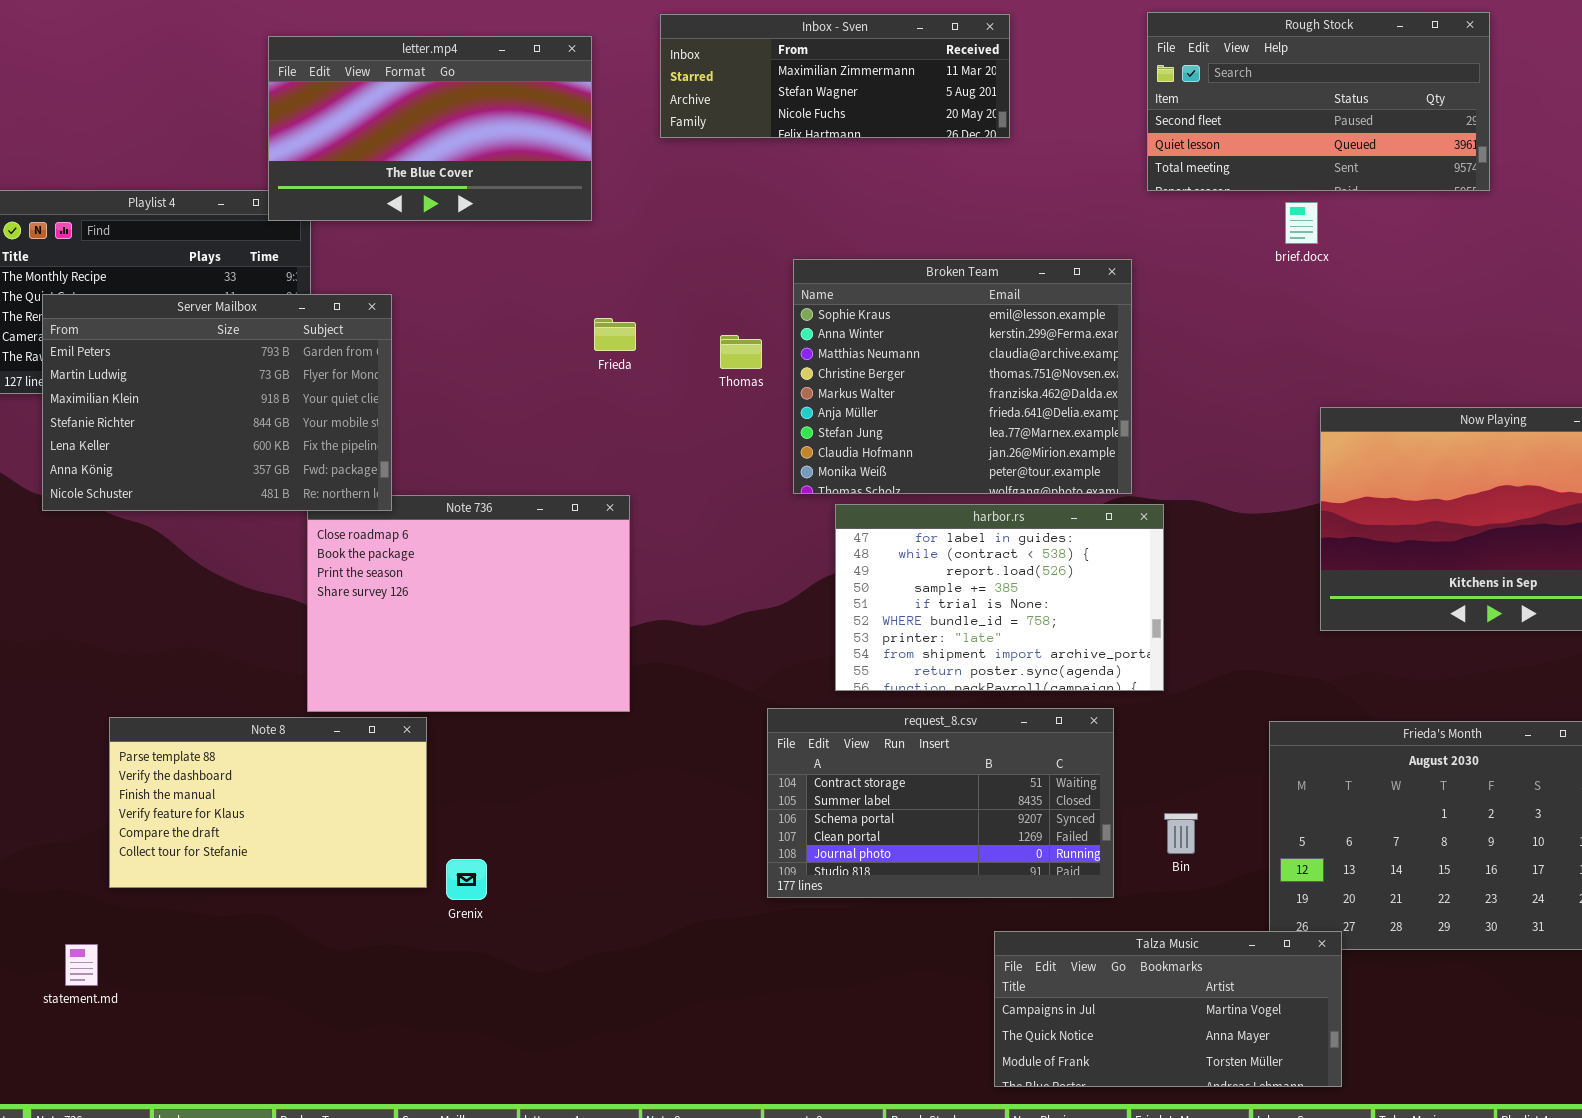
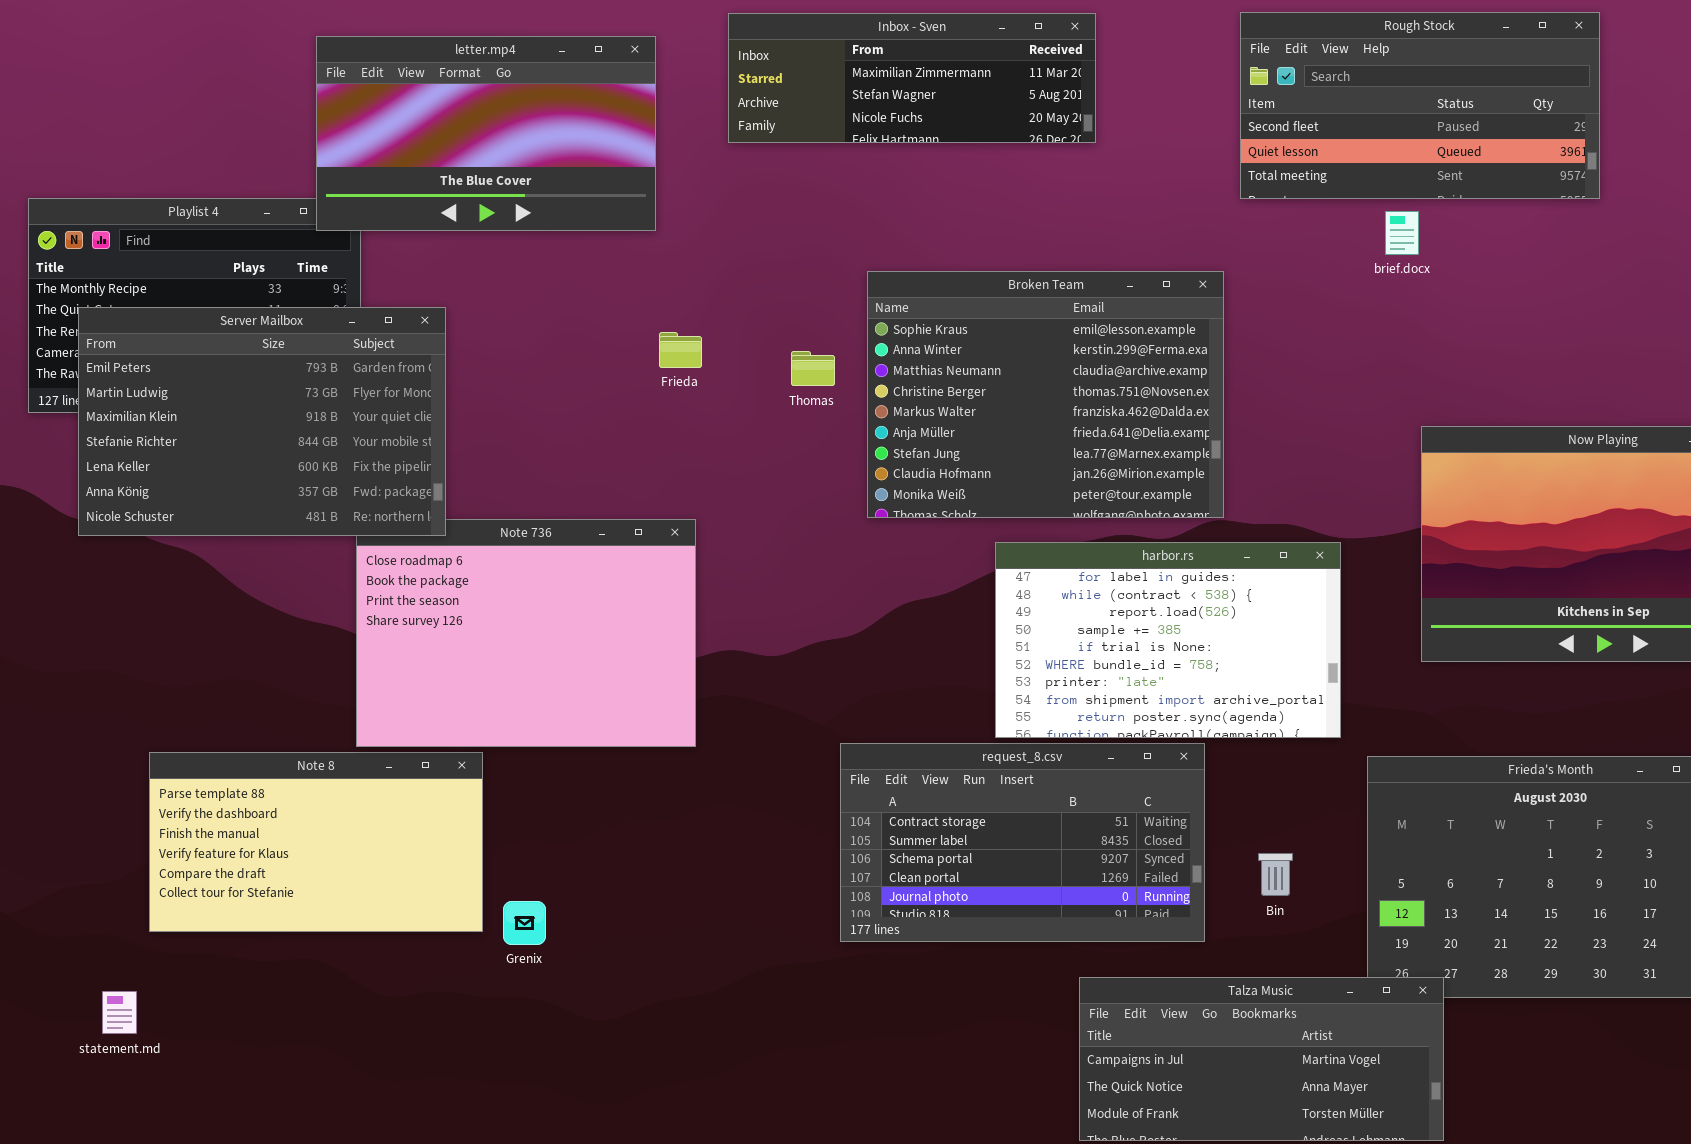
harbor.rs: [835,504,1164,691] -> [995,542,1341,738], moved

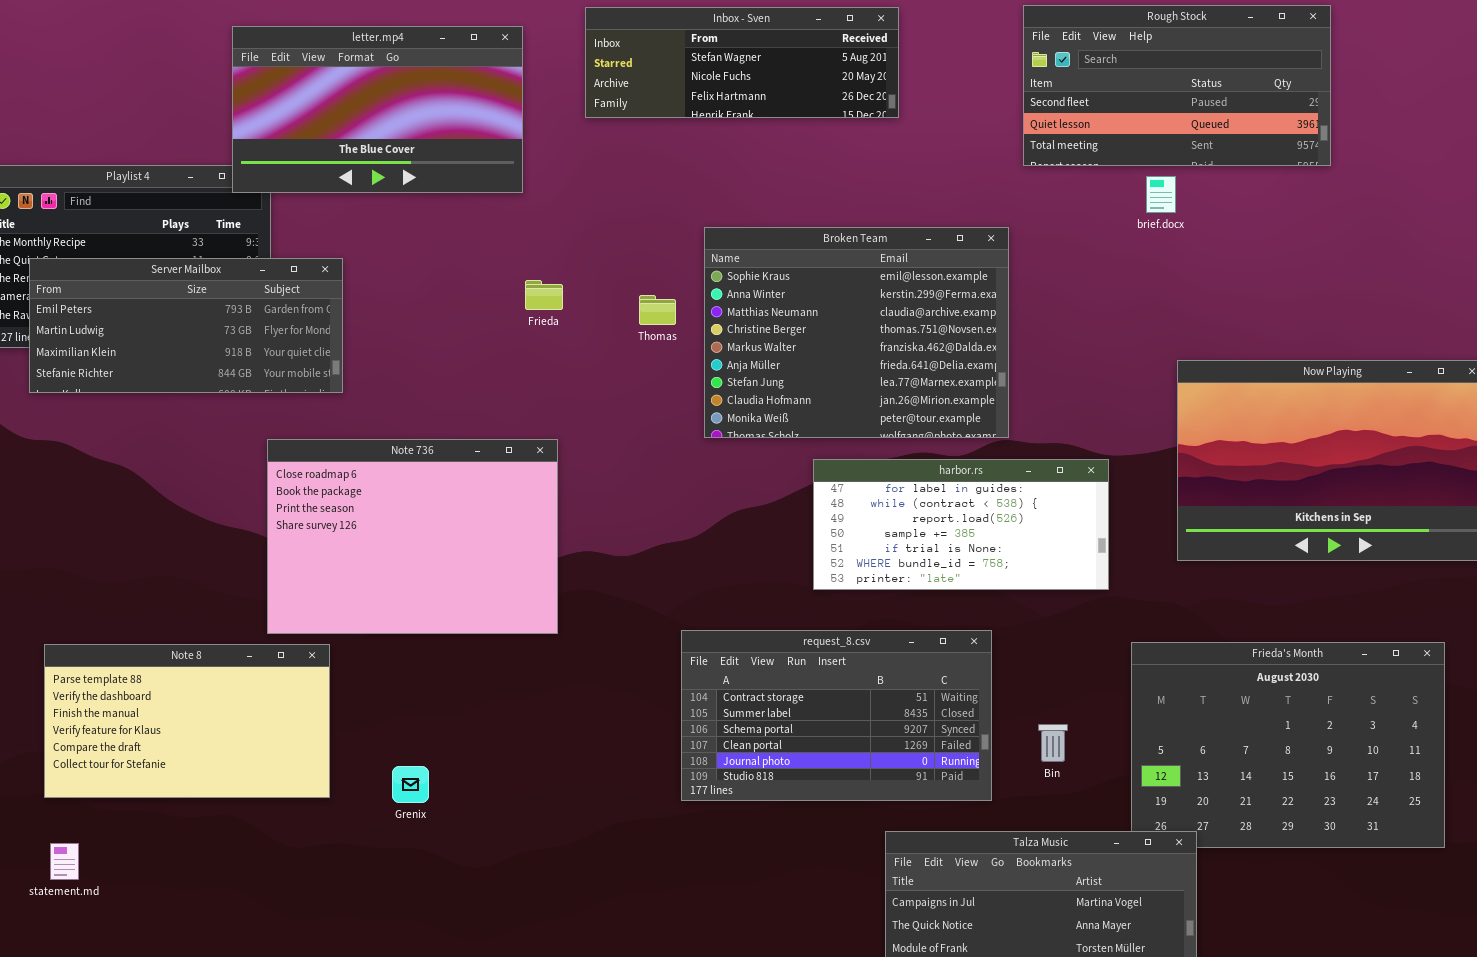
Inbox - Sven: [728,13,1096,143] -> [585,7,899,118], scrolled down 1 row
Server Mailbox: [78,307,446,536] -> [29,258,343,393], resized
harbor.rs: [995,542,1341,738] -> [813,459,1109,590], resized
Note 8: [149,752,483,932] -> [44,644,330,798], moved

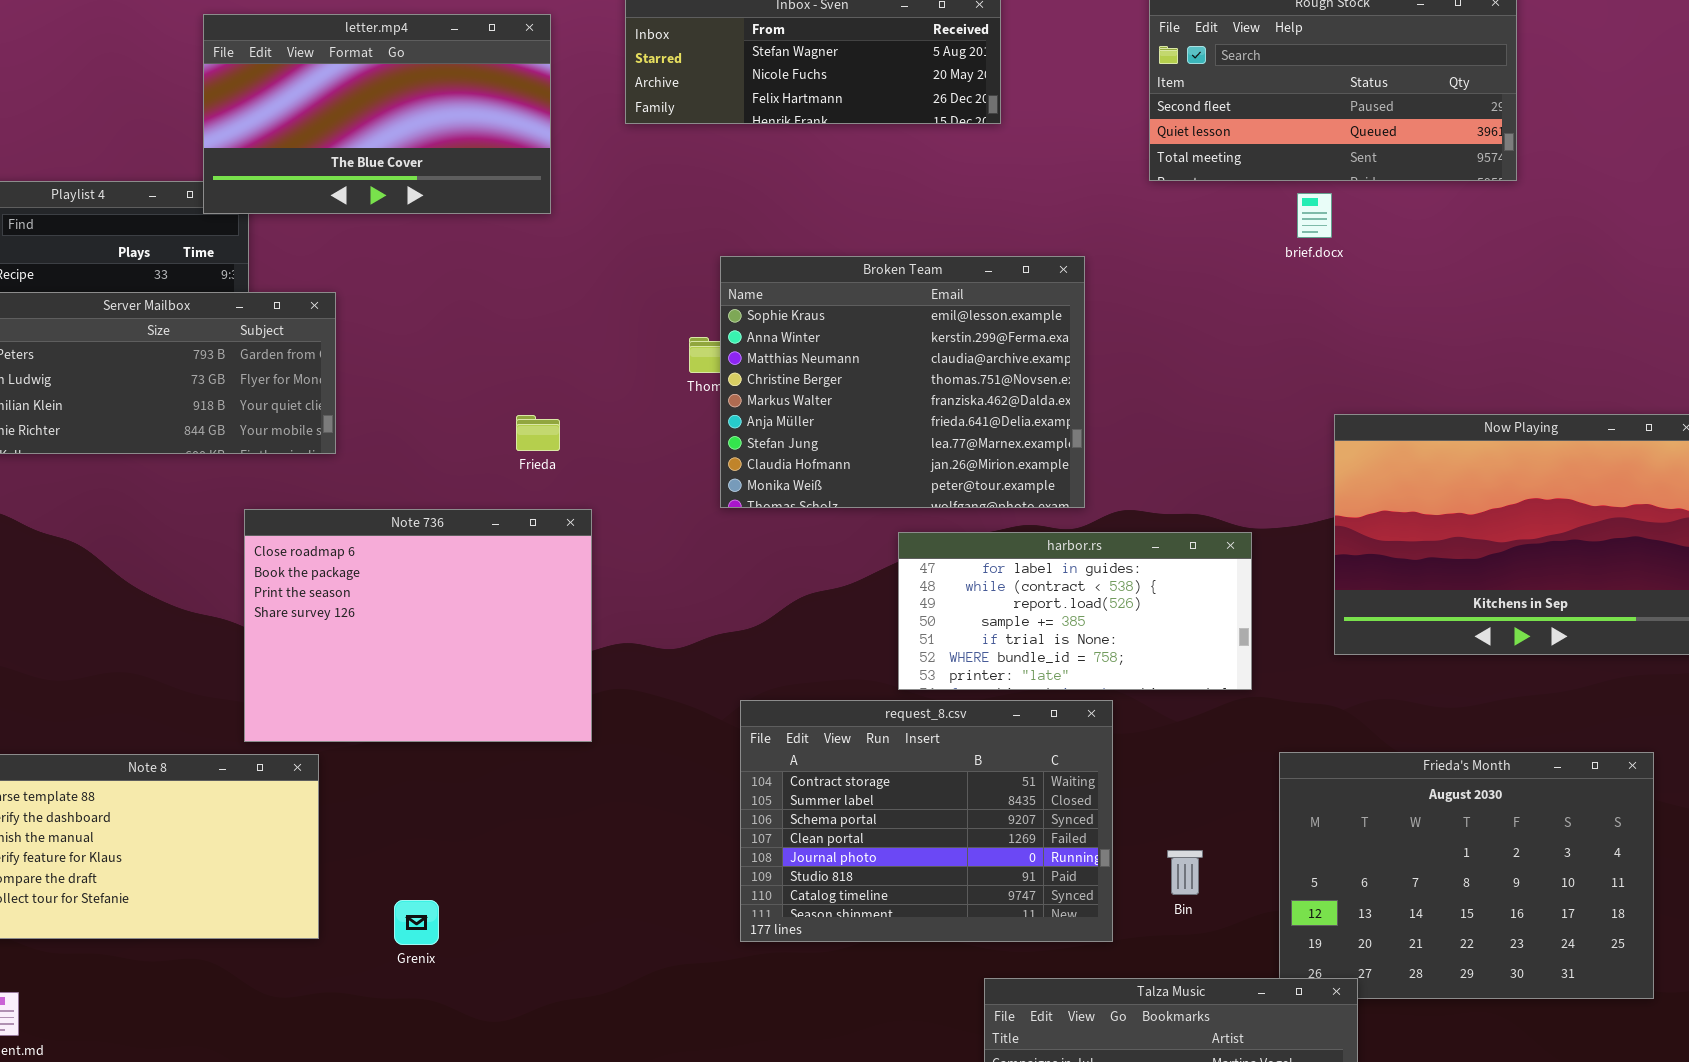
Broken Team: [704,227,1009,438] -> [720,256,1085,508], moved
Frieda: [525,280,563,310] -> [516,415,560,451], moved
request_8.csv: [681,630,992,801] -> [740,700,1113,942], resized

